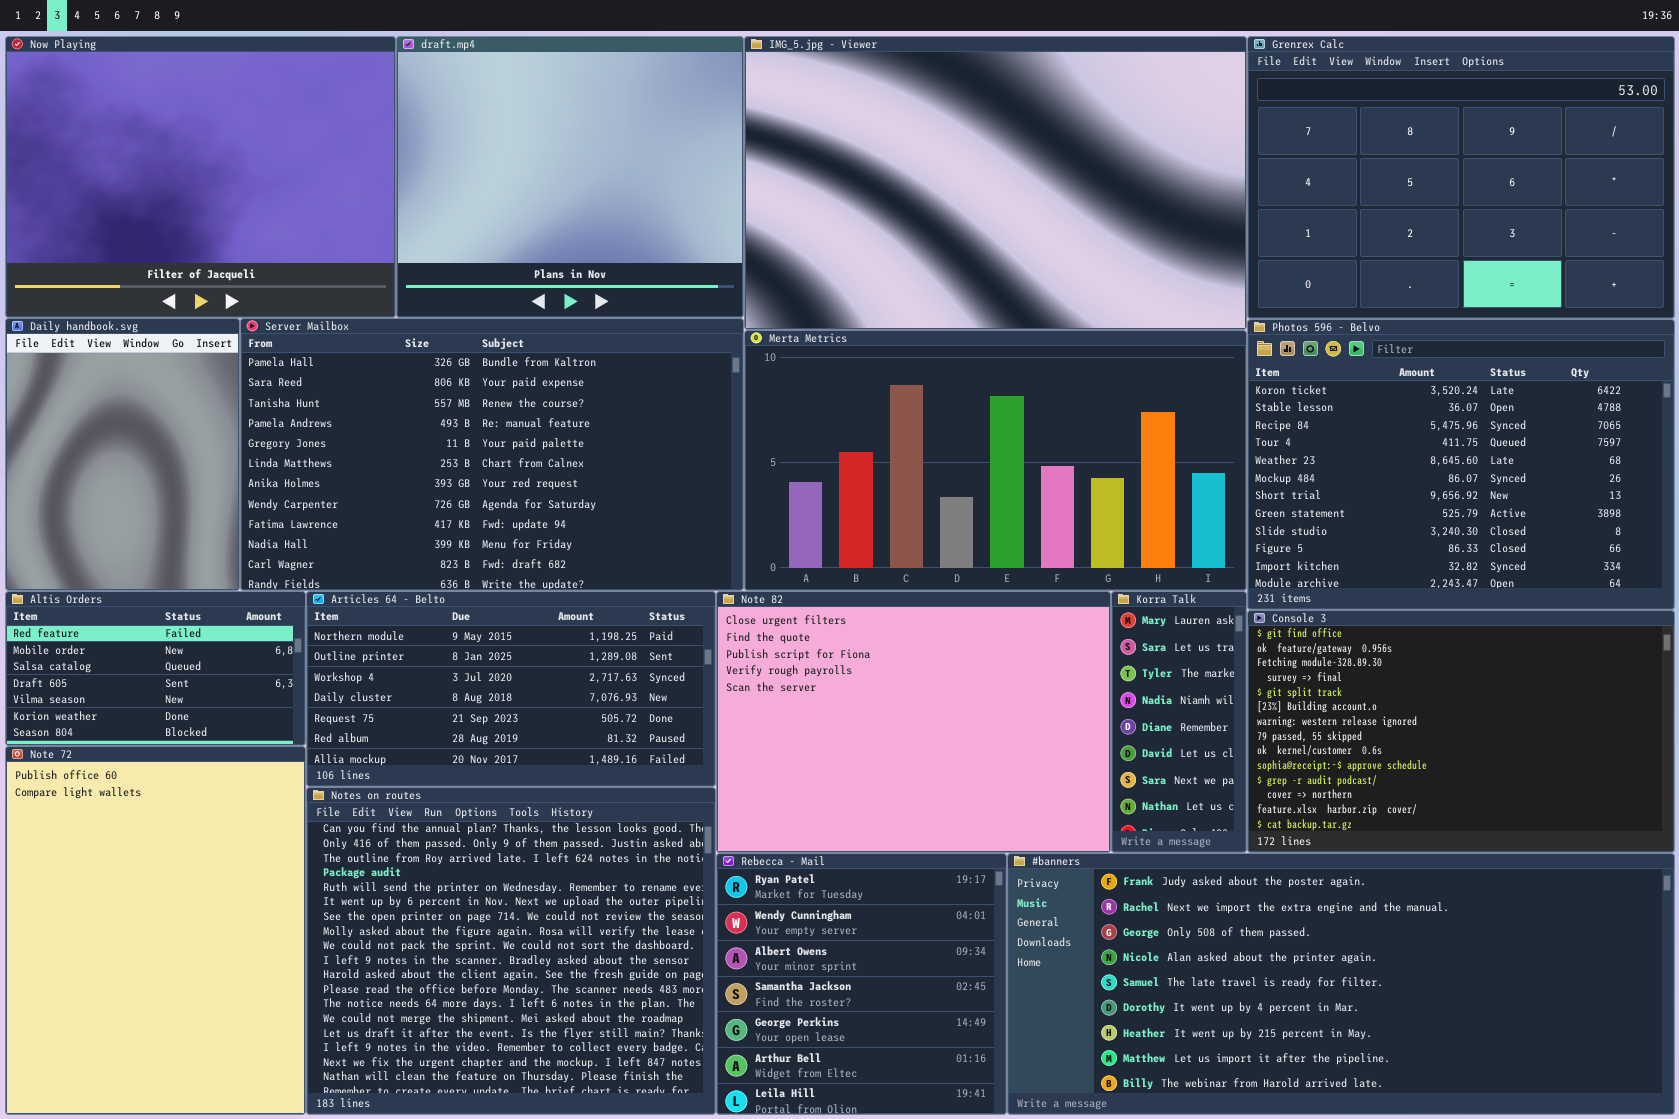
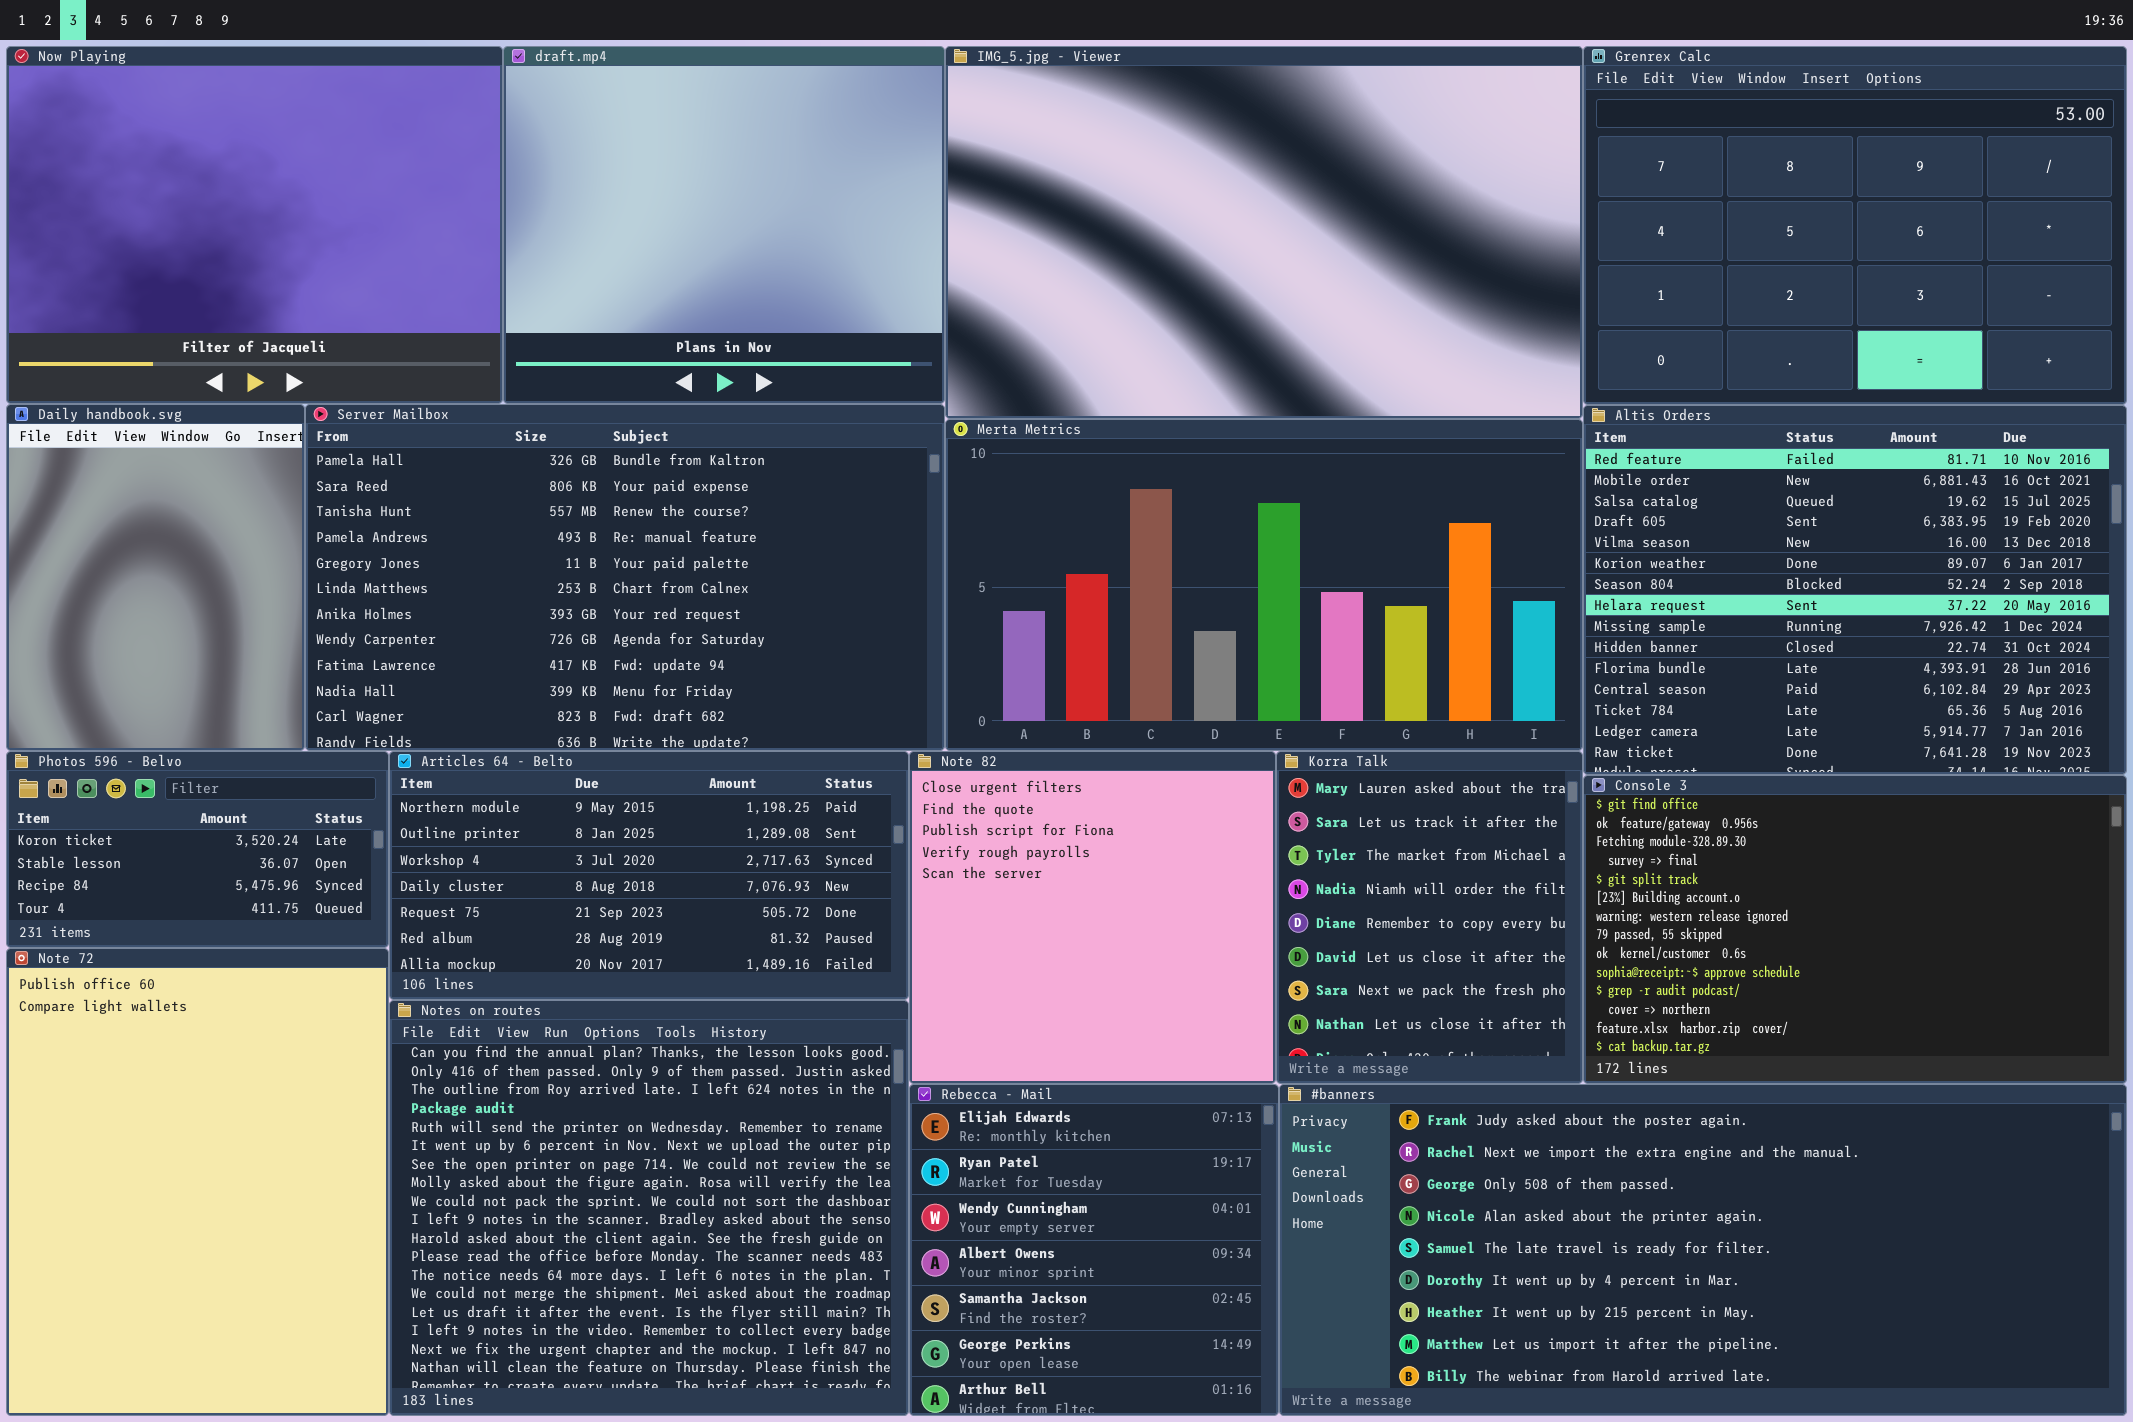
Photos 596 - Belvo: [1247,319,1675,610] -> [6,751,389,948], moved, resized
Altis Orders: [5,591,306,746] -> [1583,405,2127,775], moved, resized
Note 82: [716,591,1111,853] -> [909,751,1276,1084], resized
Korra Talk: [1111,591,1247,853] -> [1276,751,1583,1084], resized
Rebecca - Mail: [716,853,1007,1115] -> [909,1084,1279,1416], scrolled up 1 row

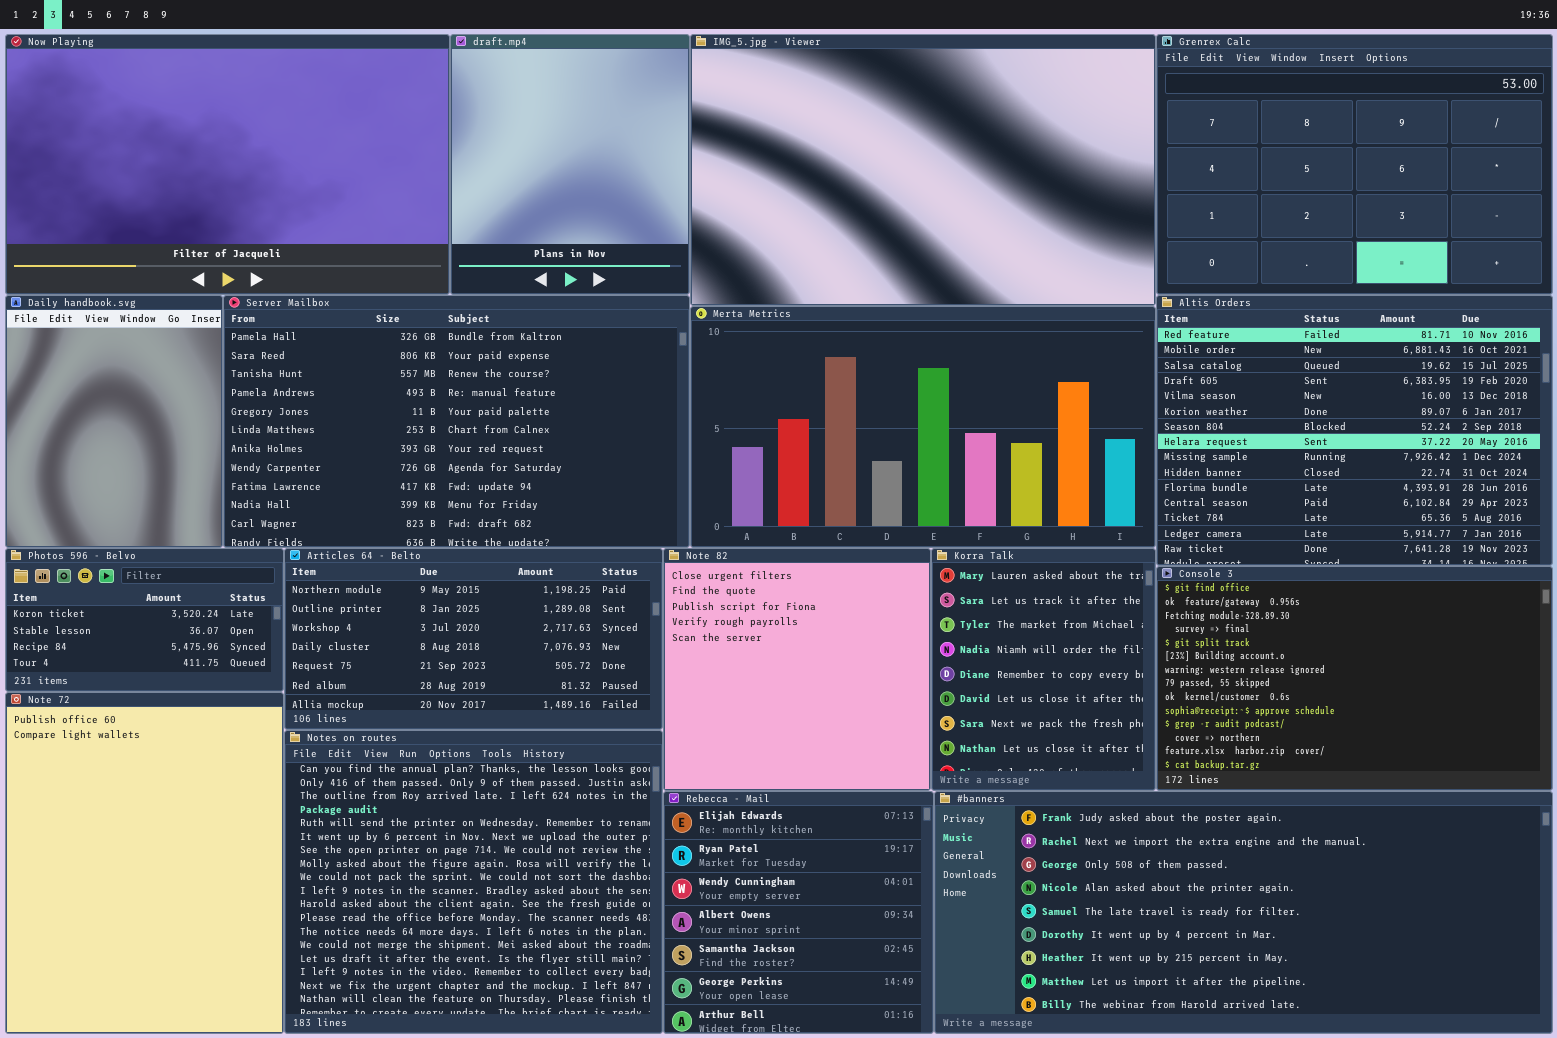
Now Playing: [6,46,503,404] -> [5,34,450,295], resized
draft.mp4: [503,46,945,404] -> [450,34,690,295], resized

